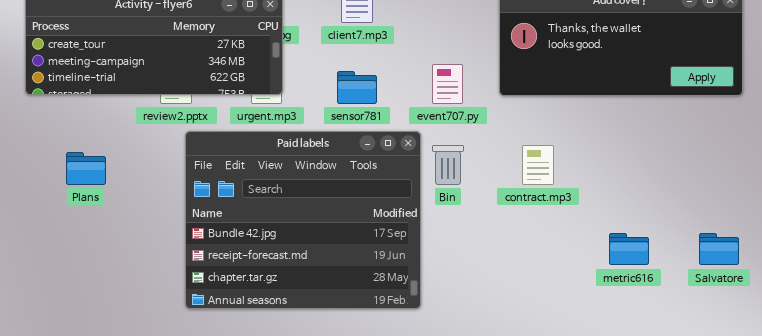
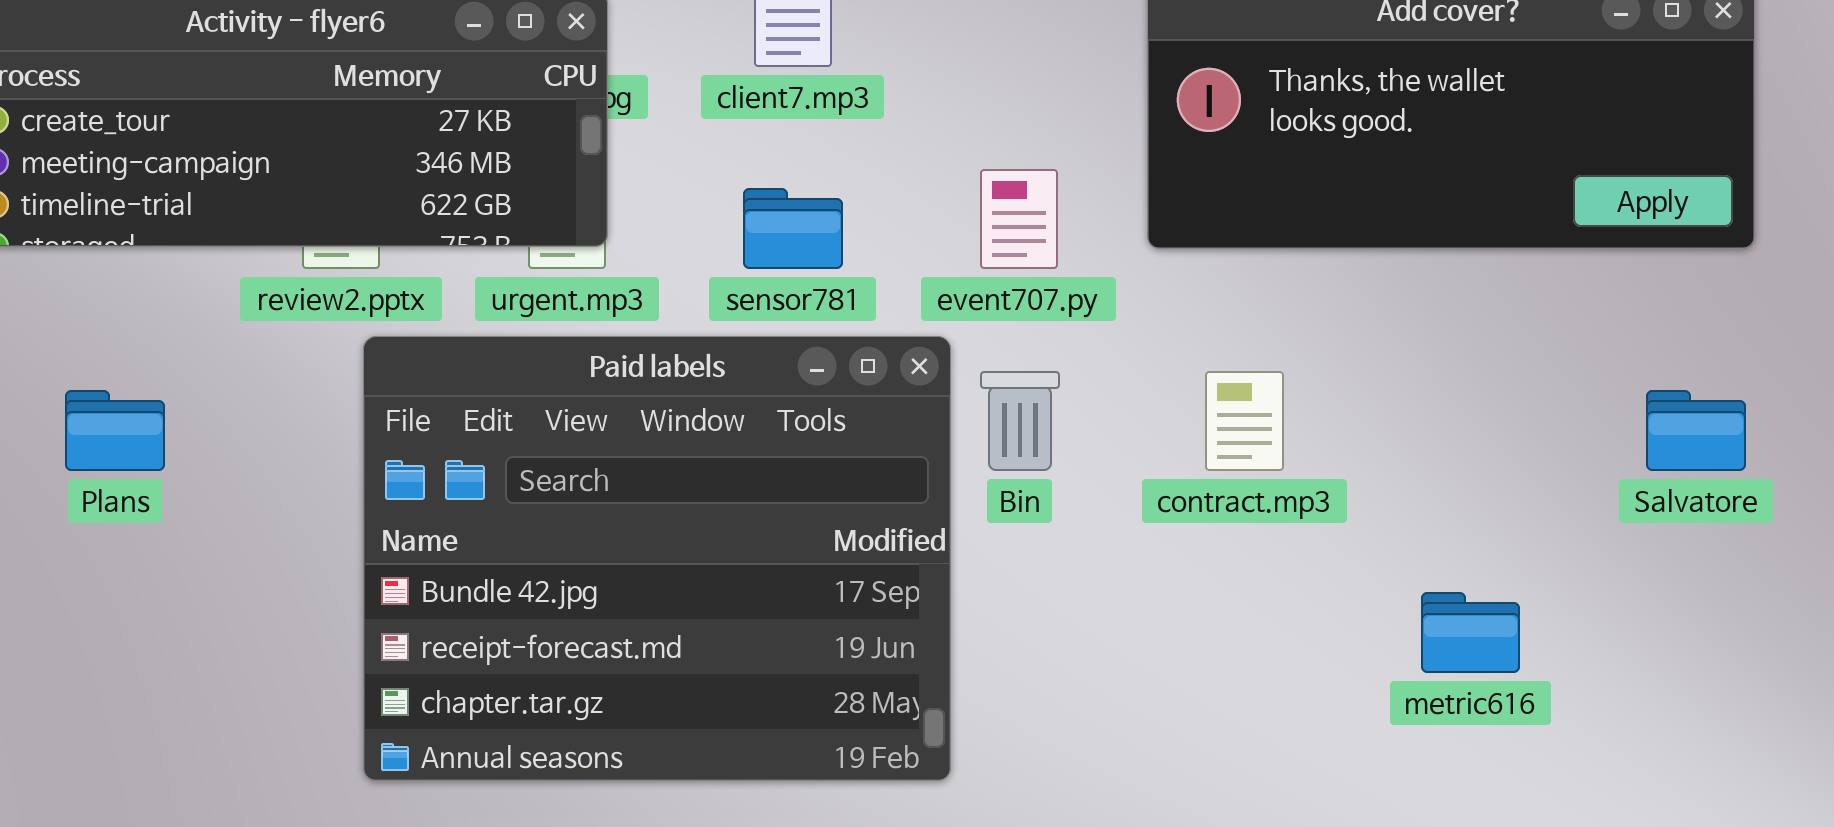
Salvatore: [699,233,739,265] -> [1646,390,1746,471], moved

